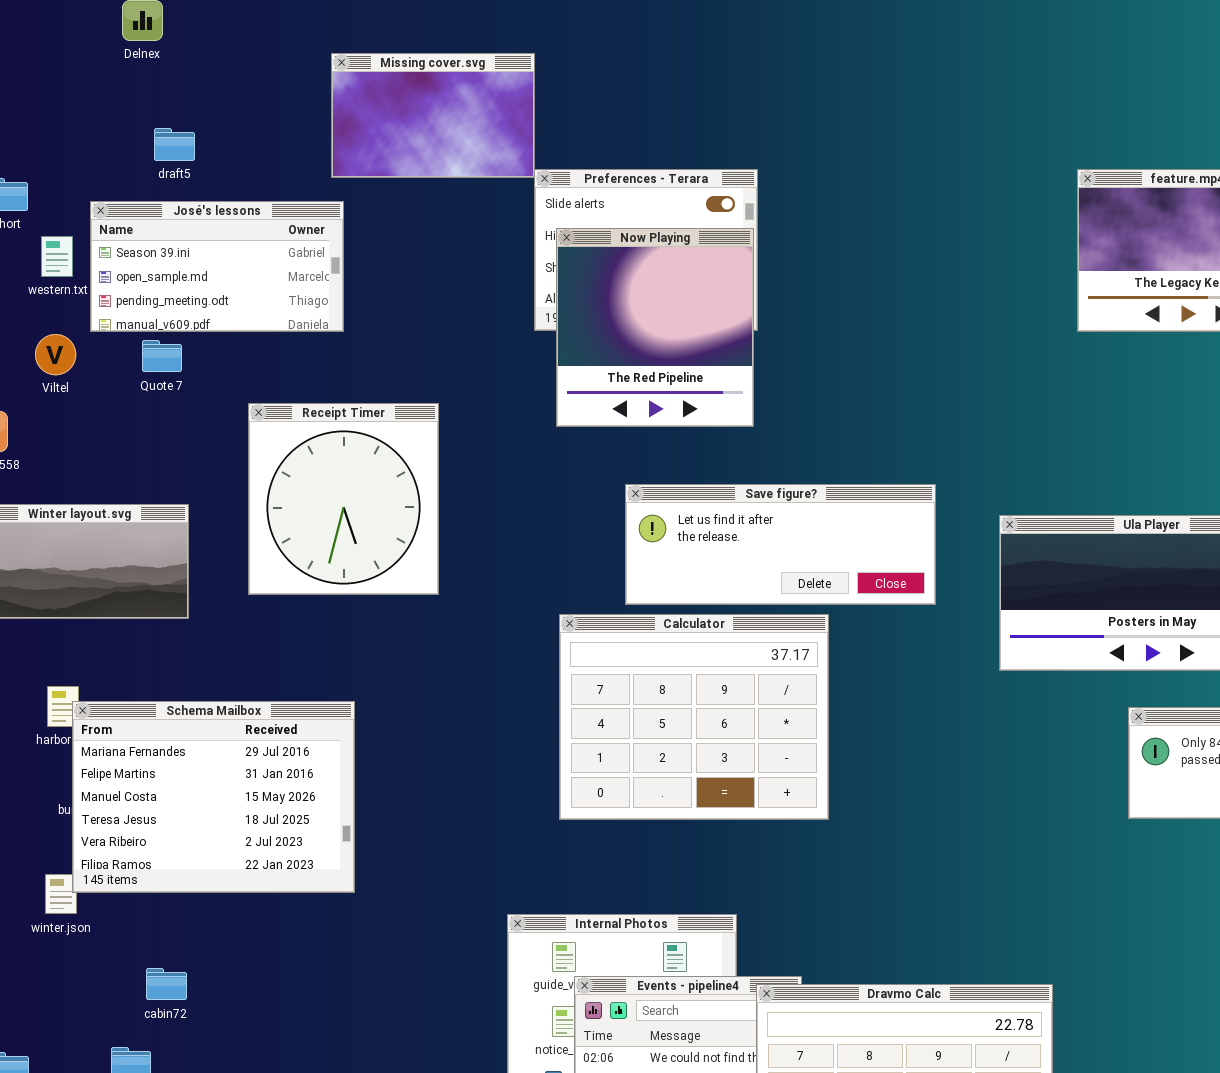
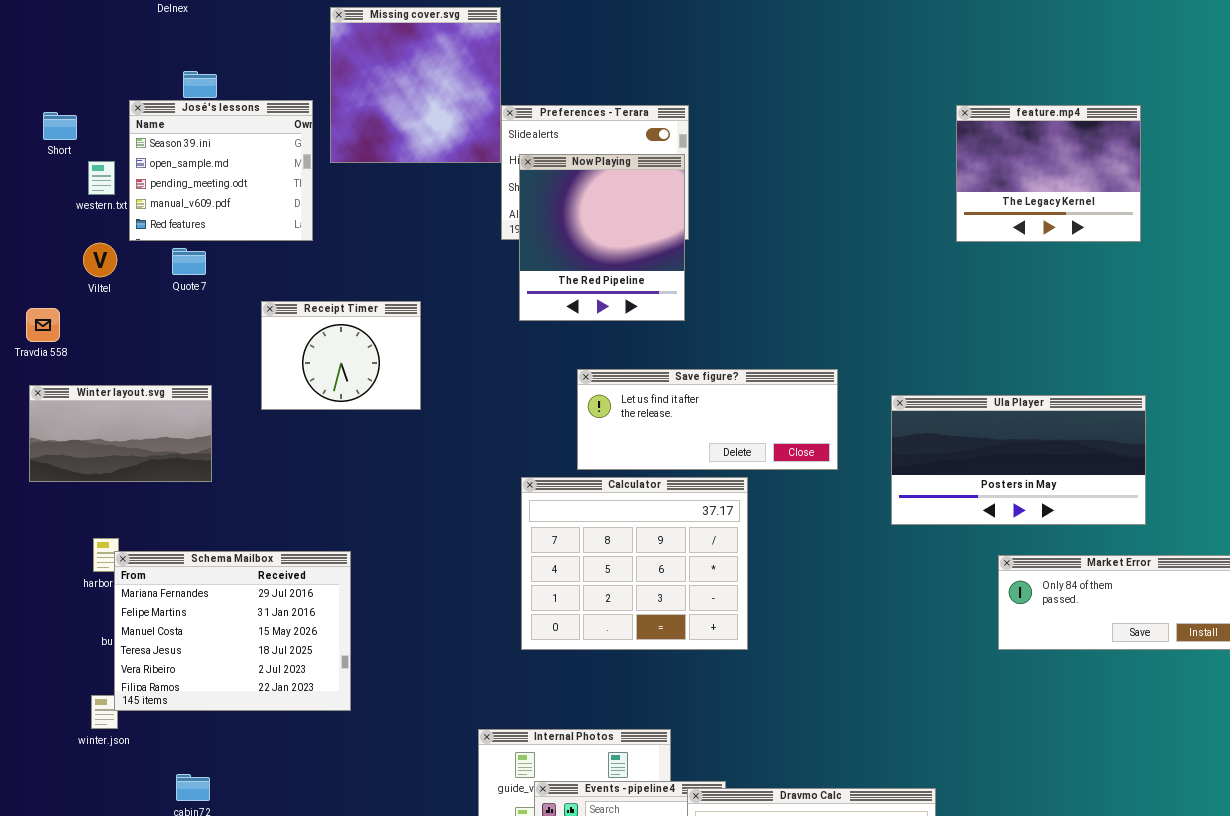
Missing cover.svg: [331,53,535,178] -> [330,7,501,163], resized
José's lessons: [90,201,344,332] -> [129,100,313,241], resized
Receipt Timer: [248,403,439,595] -> [261,301,421,410], resized

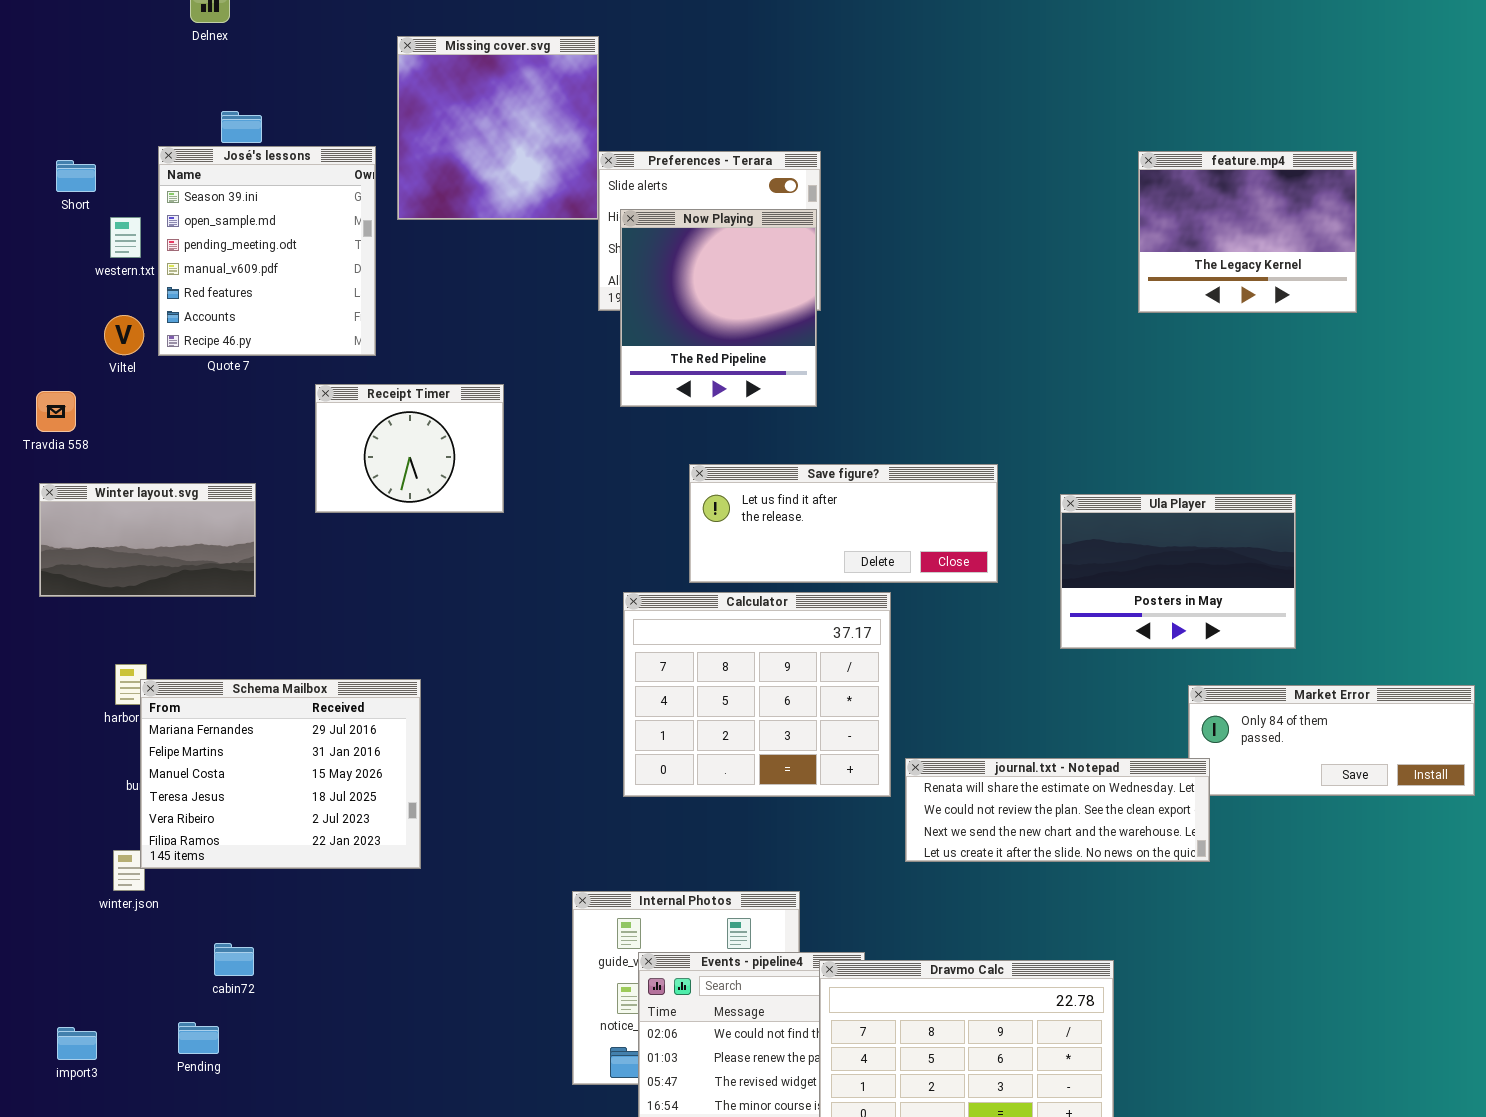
José's lessons: [129,100,313,241] -> [158,146,376,356], resized
Ula Player: [891,395,1146,525] -> [1060,494,1296,649], resized
journal.txt - Notepad: none -> [905,758,1210,862], opened

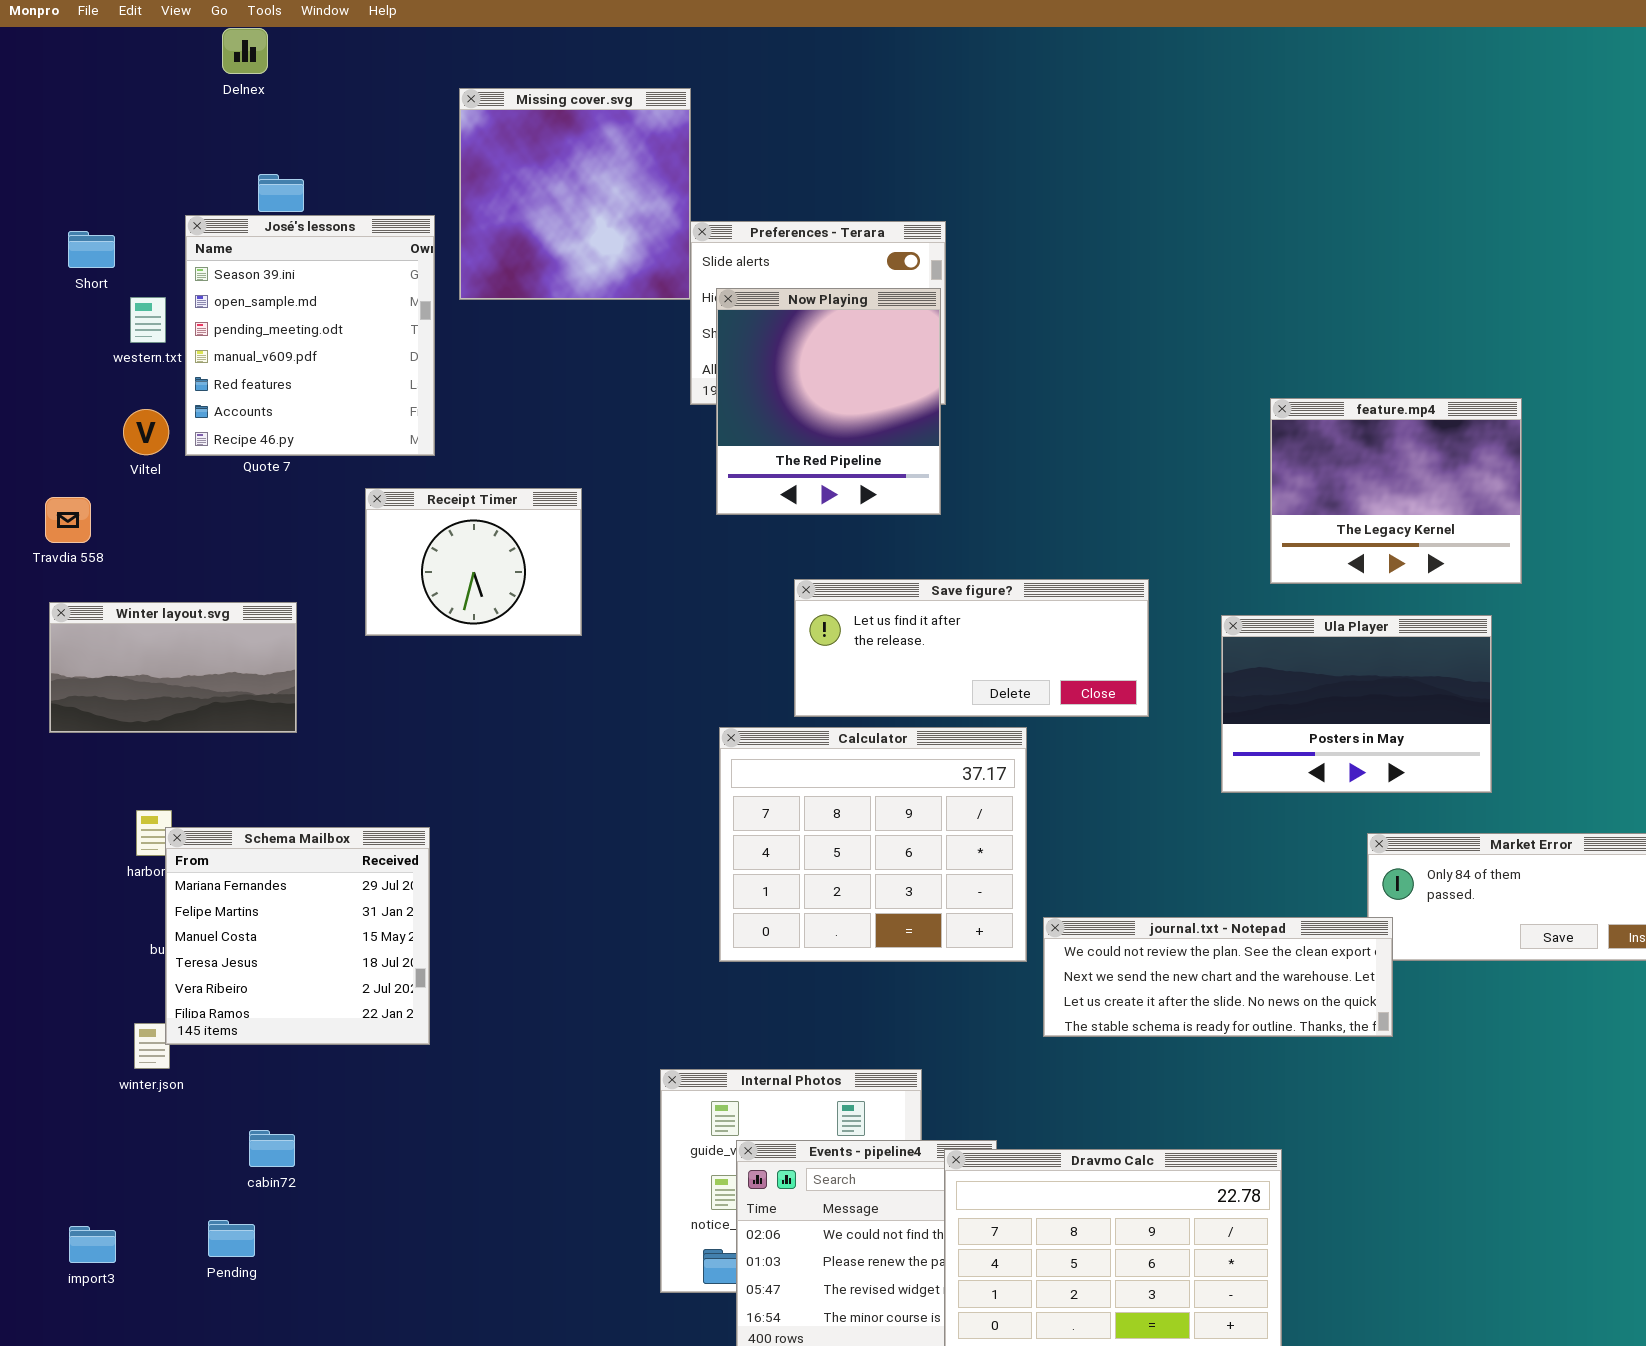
feature.mp4: [1138,151,1357,313] -> [1270,398,1522,584], moved
Schema Mailbox: [140,679,421,869] -> [165,827,430,1045], resized
journal.txt - Notepad: [905,758,1210,862] -> [1043,917,1393,1037], scrolled down 1 row

